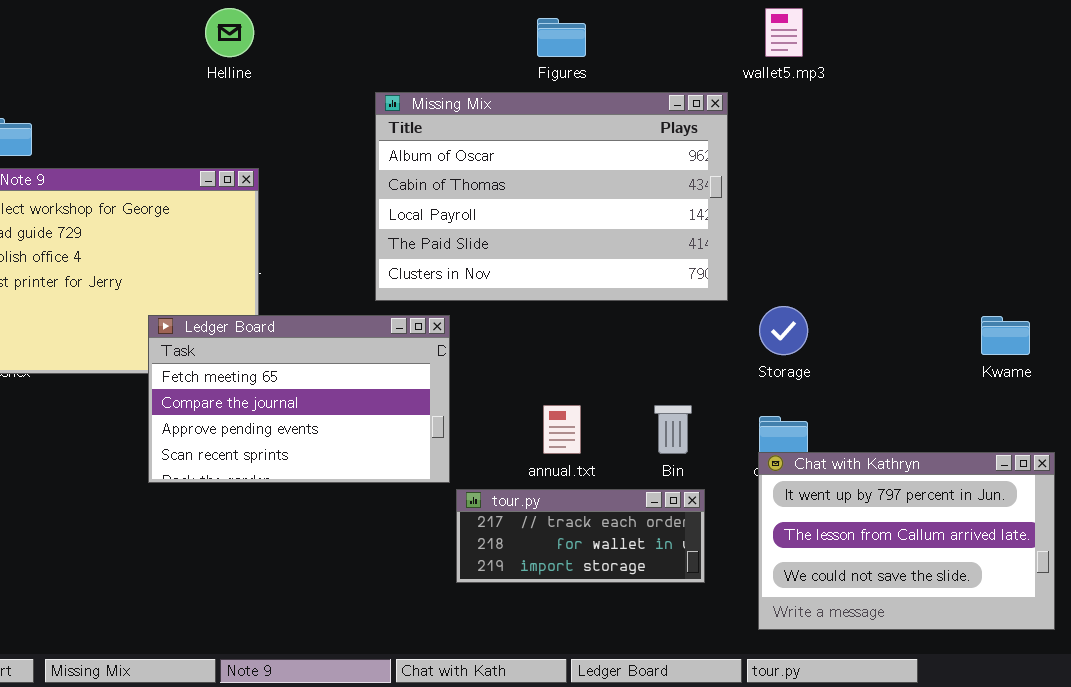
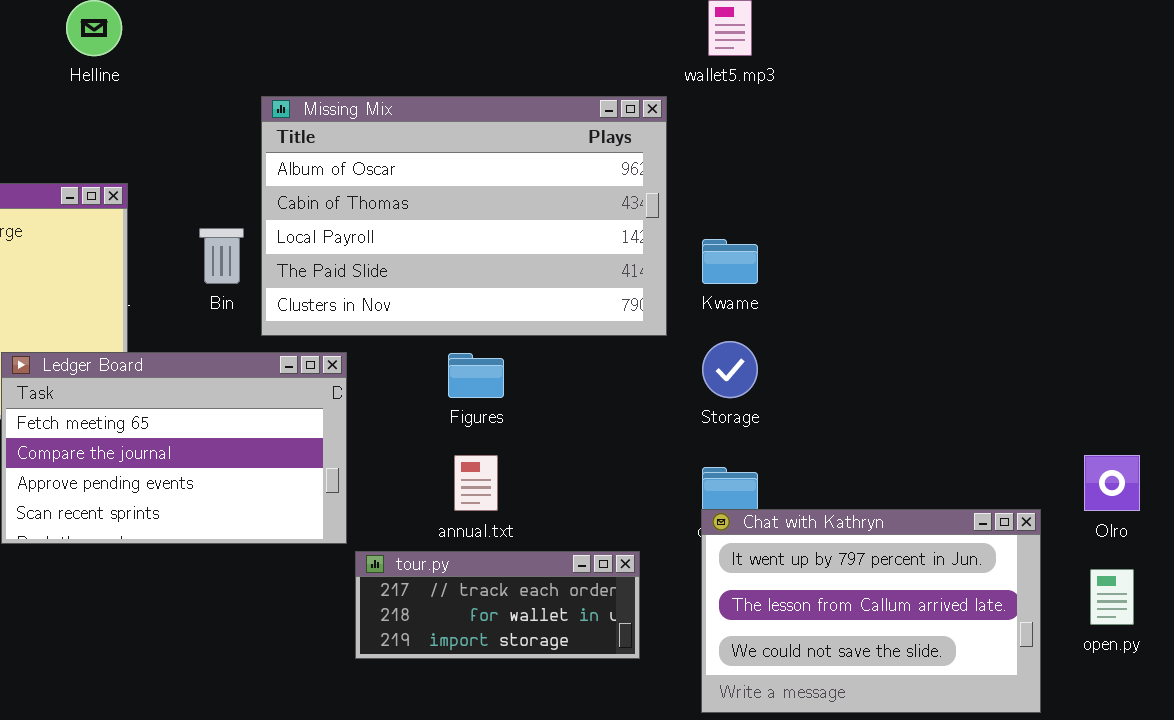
Figures: [537,18,586,57] -> [448,353,504,398], moved
Kwame: [981,316,1030,355] -> [702,239,758,284], moved
Bin: [654,405,692,454] -> [199,228,244,284], moved

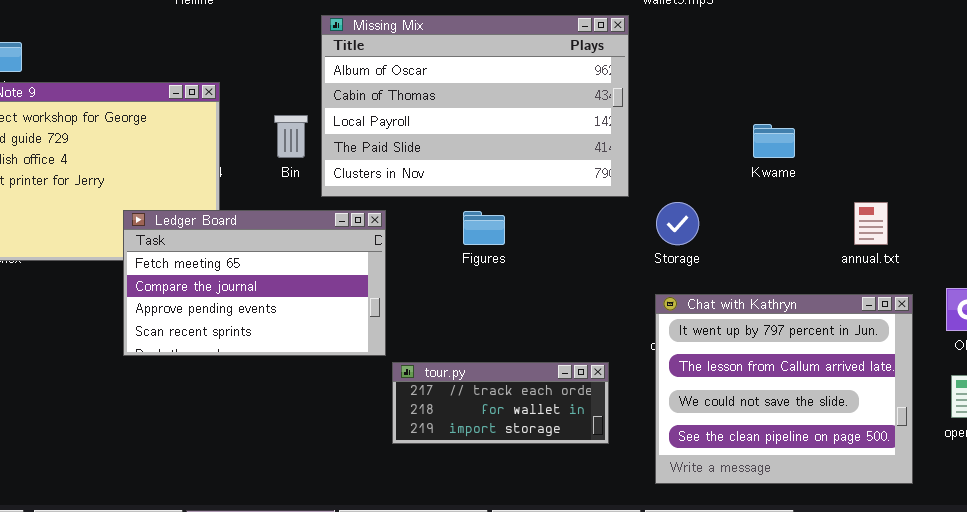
Kwame: [702,239,758,284] -> [753,124,795,158], moved
annual.txt: [454,455,498,511] -> [854,202,888,245], moved
Chat with Kathryn: [701,509,1041,713] -> [655,294,913,484], resized

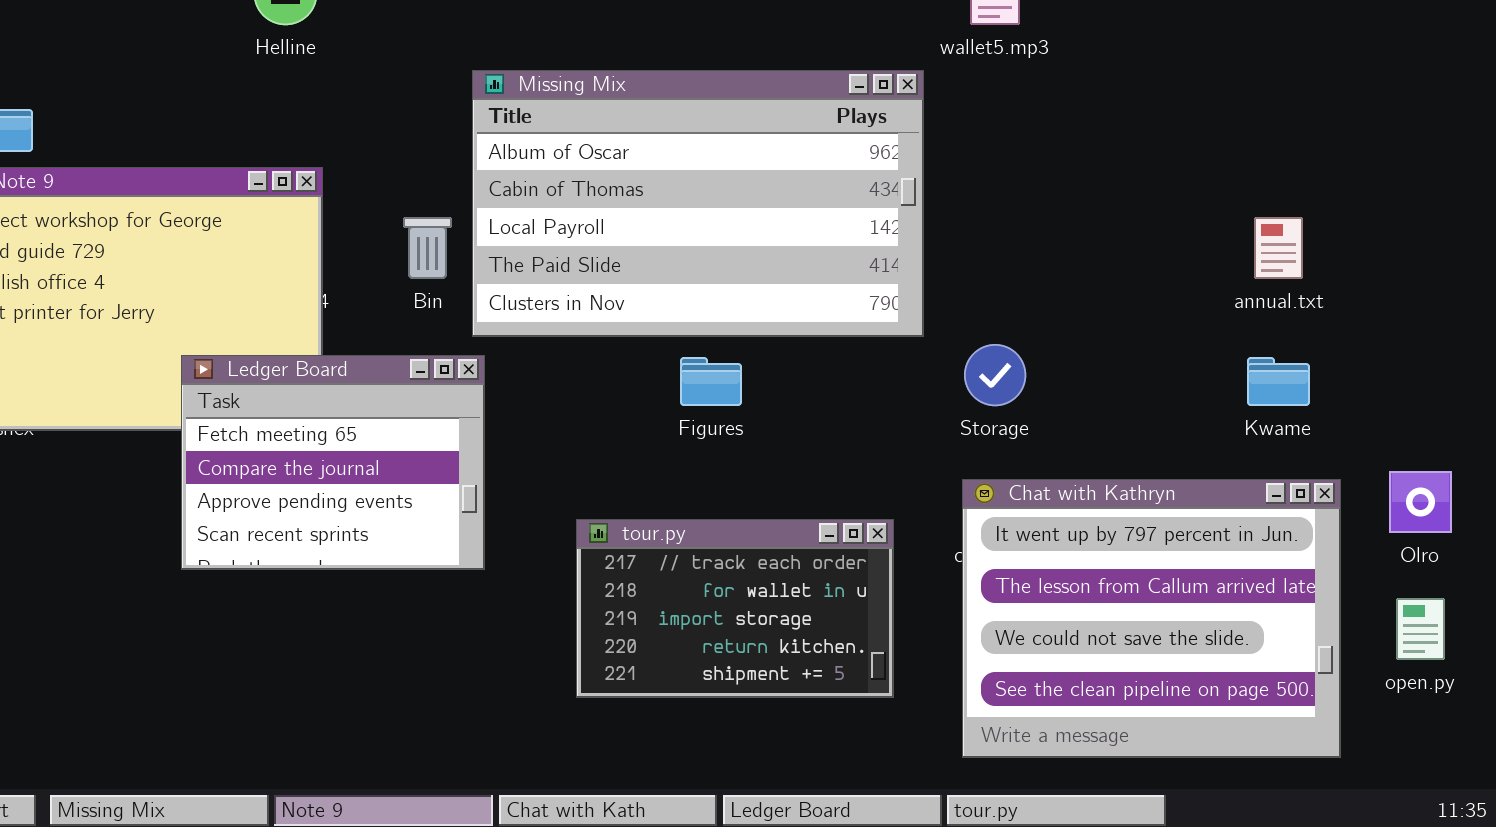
Kwame: [753,124,795,158] -> [1247,357,1310,406], moved
annual.txt: [854,202,888,245] -> [1254,217,1303,279], moved
Ledger Board: [123,210,386,356] -> [181,355,485,570], resized
tour.py: [392,362,609,444] -> [576,519,894,698], resized

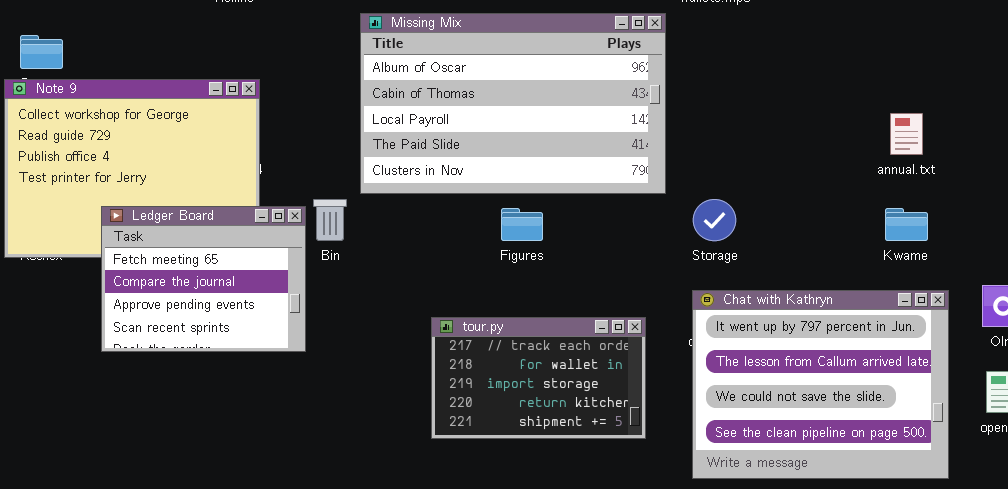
Bin: [403,217,452,279] -> [313,199,347,241], moved
Ledger Board: [181,355,485,570] -> [101,206,306,352], moved

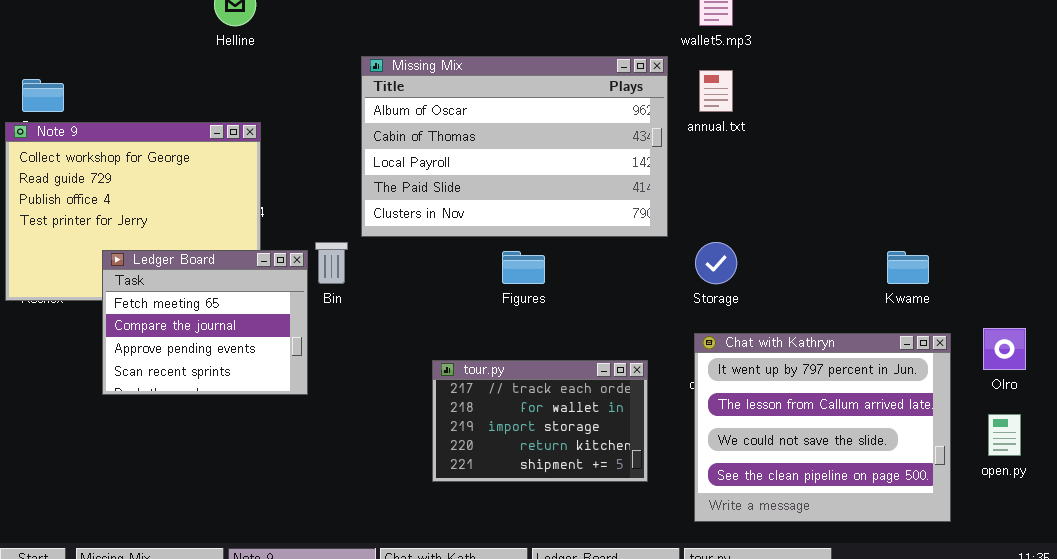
annual.txt: [890,113,923,155] -> [699,70,733,112], moved

